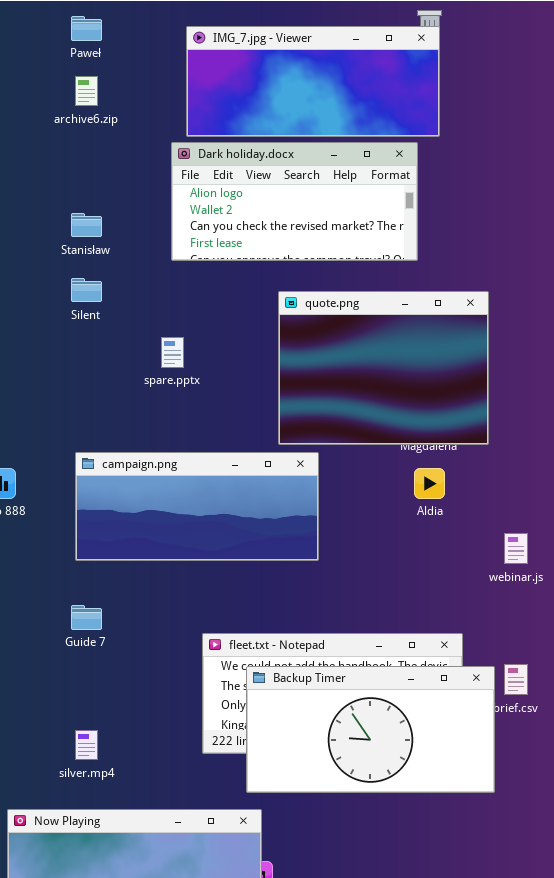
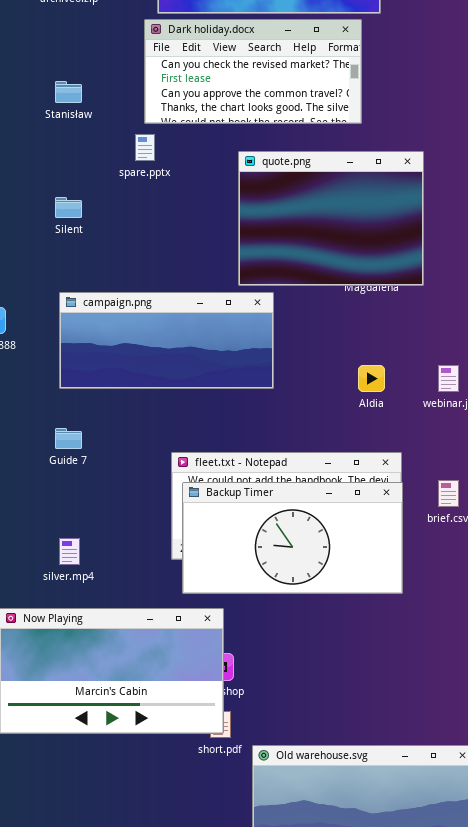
Dark holiday.docx: [171,142,418,261] -> [144,19,362,124], scrolled down 2 rows
Silent: [71,278,102,302] -> [55,197,82,218], moved
spare.pptx: [161,337,184,368] -> [135,134,155,161], moved
Aldia: [414,468,445,499] -> [358,365,385,392], moved
Backup Timer: [246,666,495,793] -> [182,482,403,594], moved

